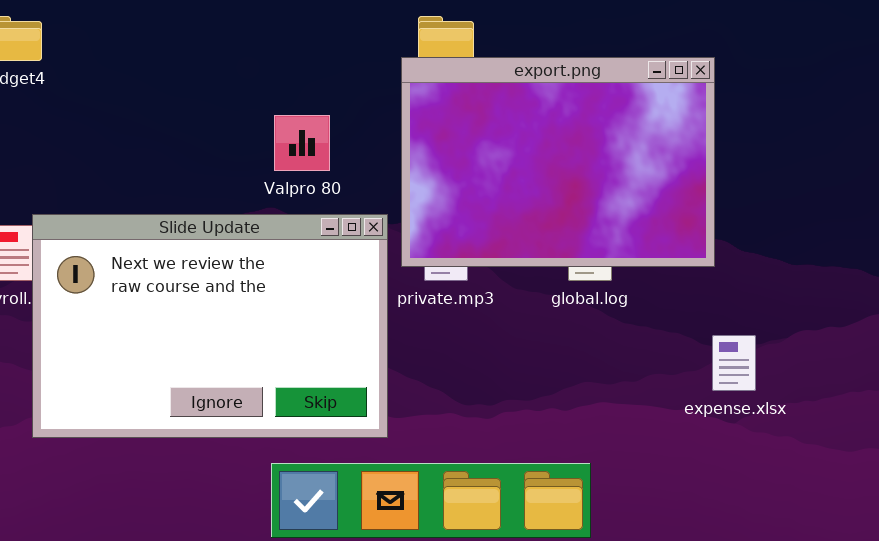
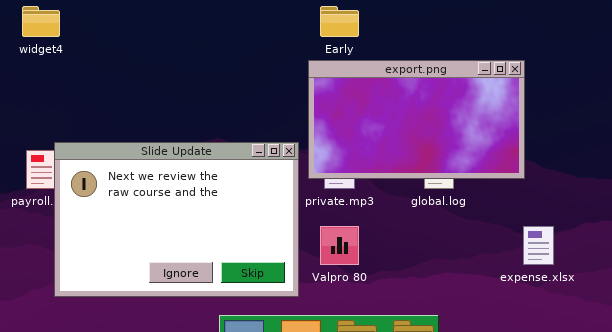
export.png: [401,57,715,267] -> [308,60,525,179], resized
Valpro 80: [274,115,330,171] -> [320,226,359,265], moved

